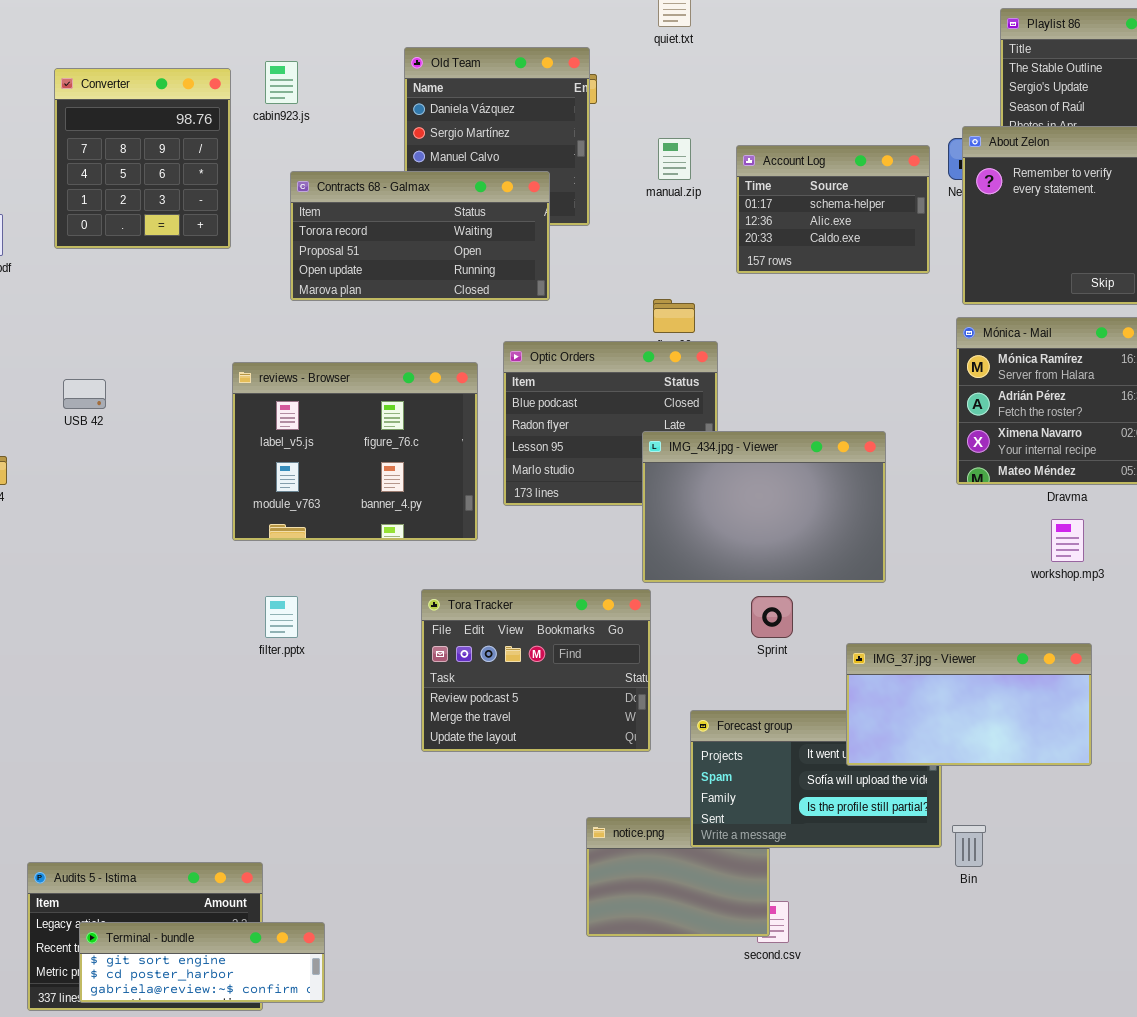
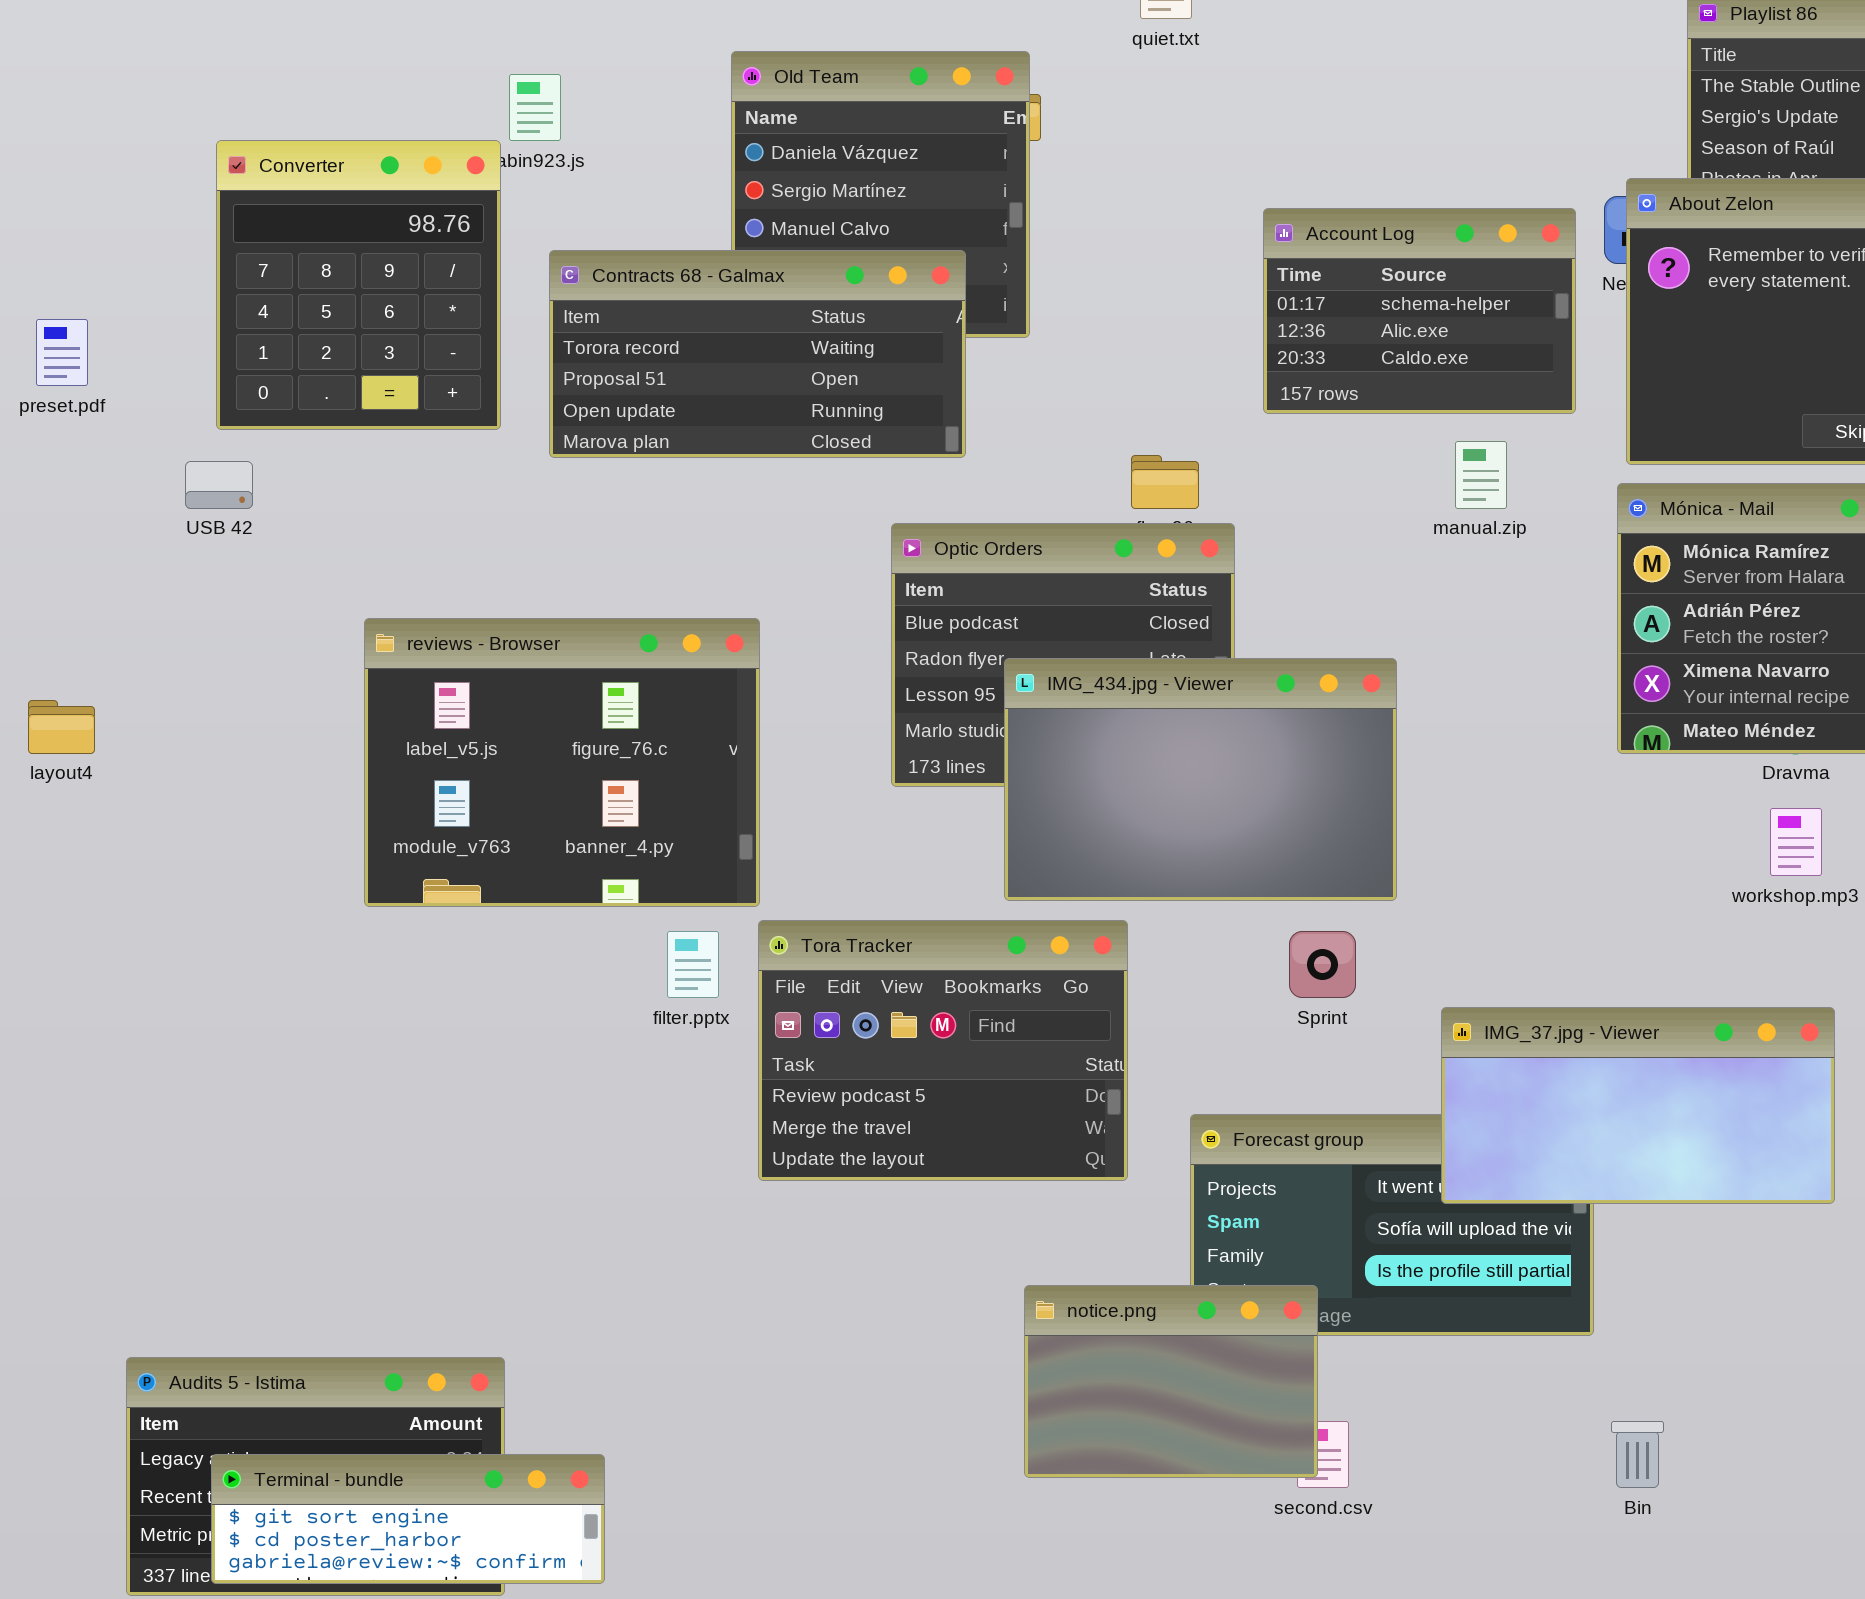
Converter: [54,68,231,249] -> [216,140,501,430], moved
manual.zip: [658,138,691,180] -> [1455,441,1507,509], moved
reviews - Browser: [232,362,478,541] -> [364,618,760,907], moved
USB 42: [63,379,106,409] -> [185,461,253,509], moved
IMG_434.jpg - Viewer: [642,431,886,583] -> [1004,658,1397,901], moved
filter.pptx: [265,596,298,638] -> [667,931,719,998], moved
notice.png: [586,817,770,937] -> [1024,1285,1318,1478], raised
Bin: [952,825,986,867] -> [1611,1421,1664,1488], moved

